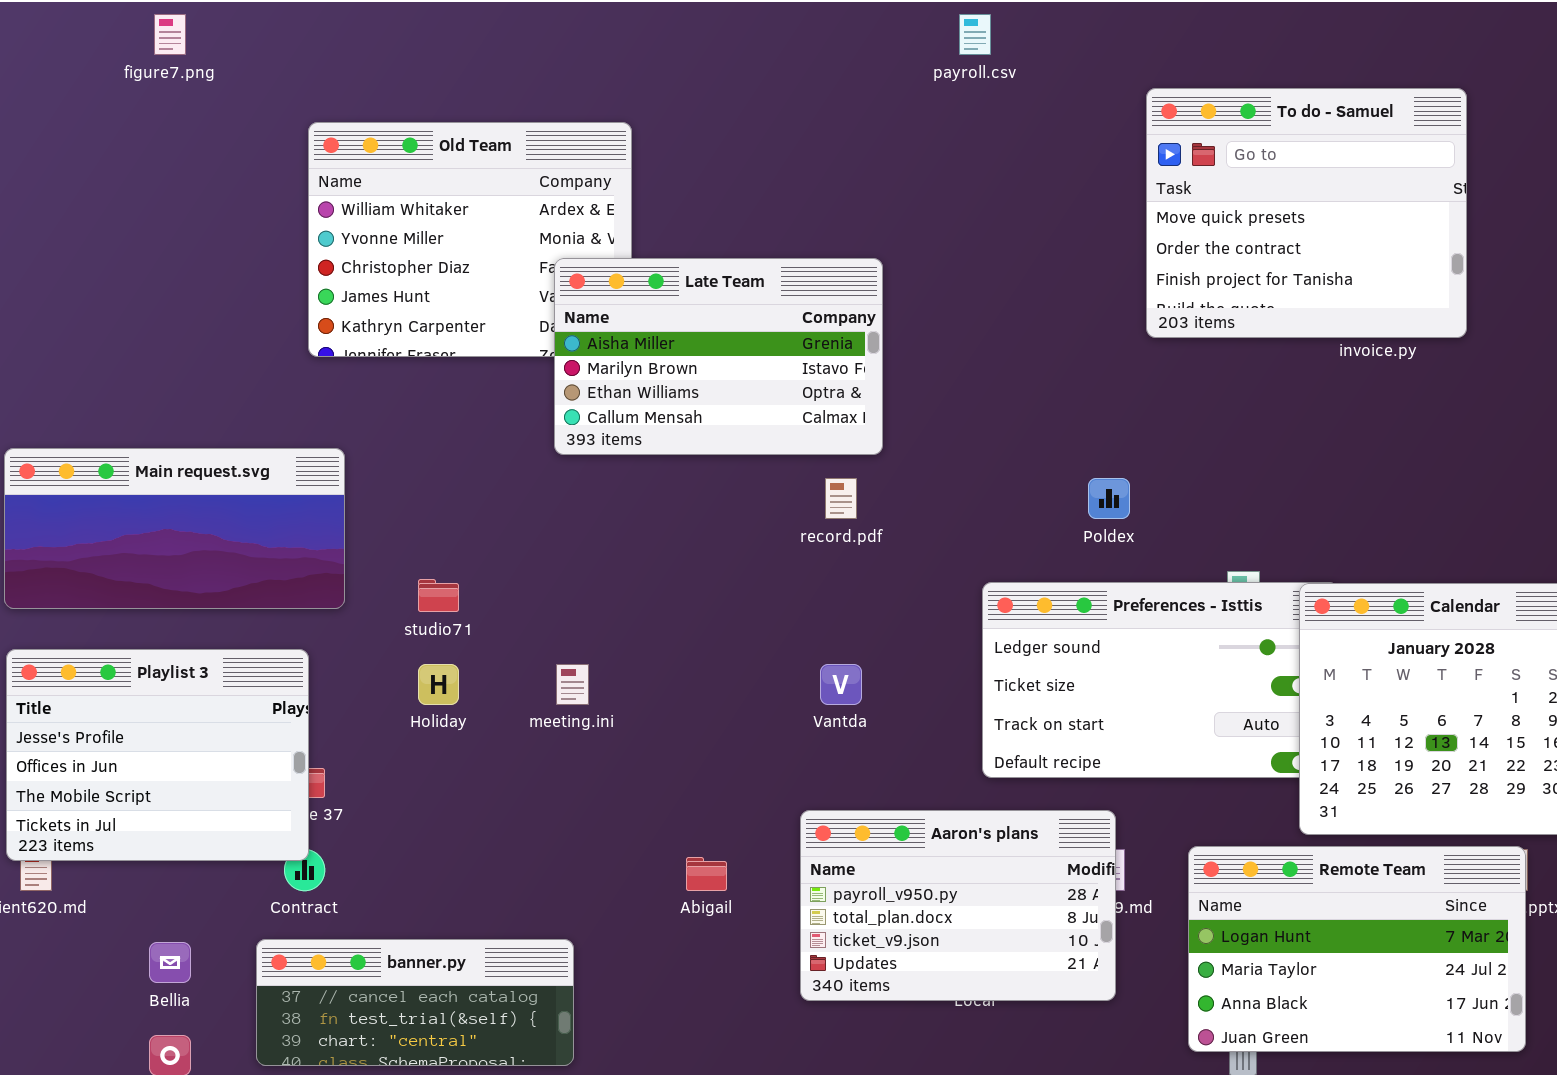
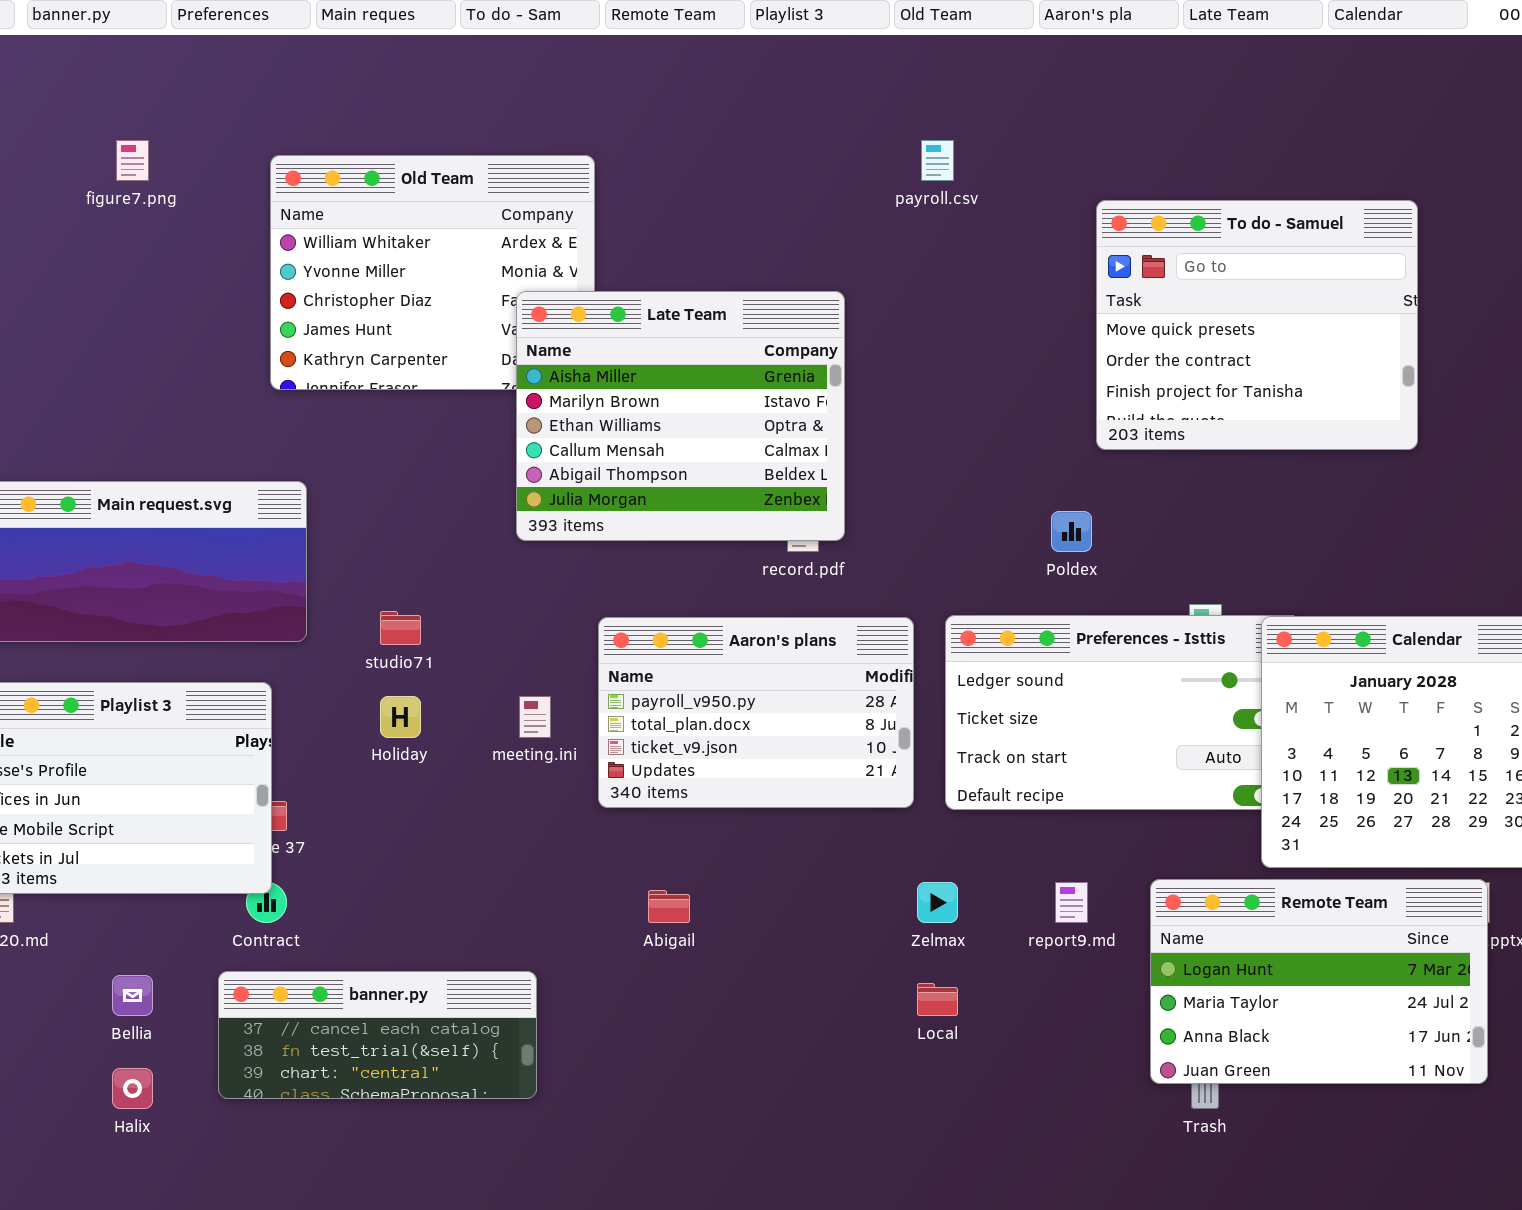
figure7.png: [154,14,186,55] -> [116,140,149,181], moved
payroll.csv: [959,14,991,55] -> [921,140,954,181], moved
To do - Samuel: [1146,88,1467,338] -> [1096,200,1418,450], moved
Late Team: [554,258,883,455] -> [516,291,845,541], resized
Aaron's plans: [800,810,1116,1001] -> [598,617,914,808], moved

